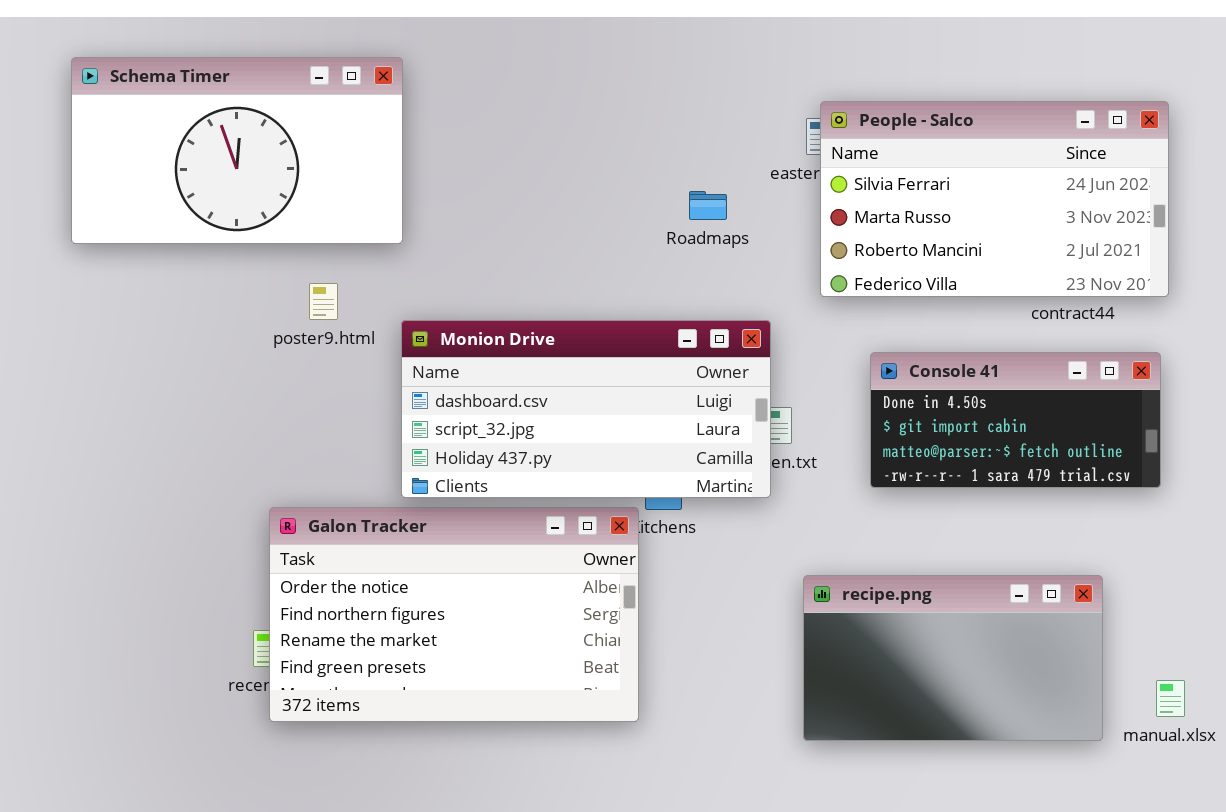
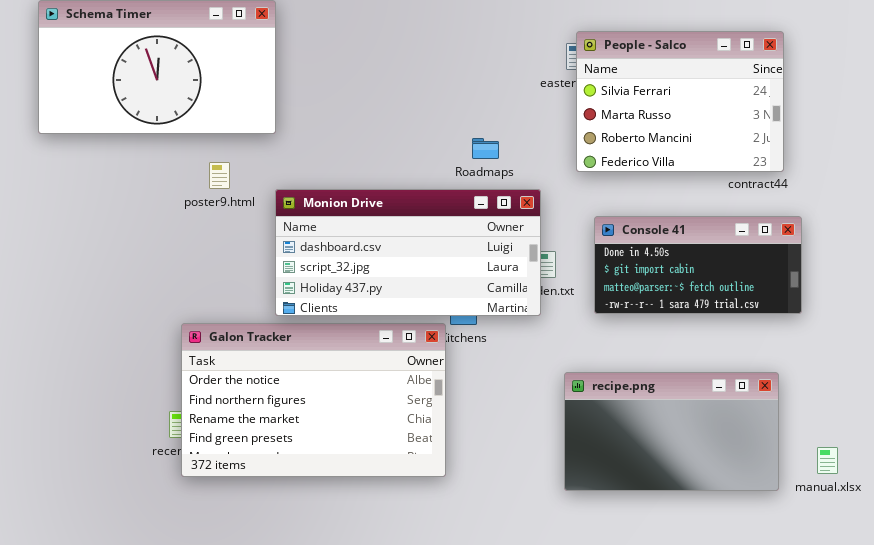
People - Salco: [820,101,1169,297] -> [576,31,784,172], resized
Roadmaps: [689,191,727,220] -> [472,138,499,159], moved
Console 41: [870,352,1161,488] -> [594,216,802,314], moved

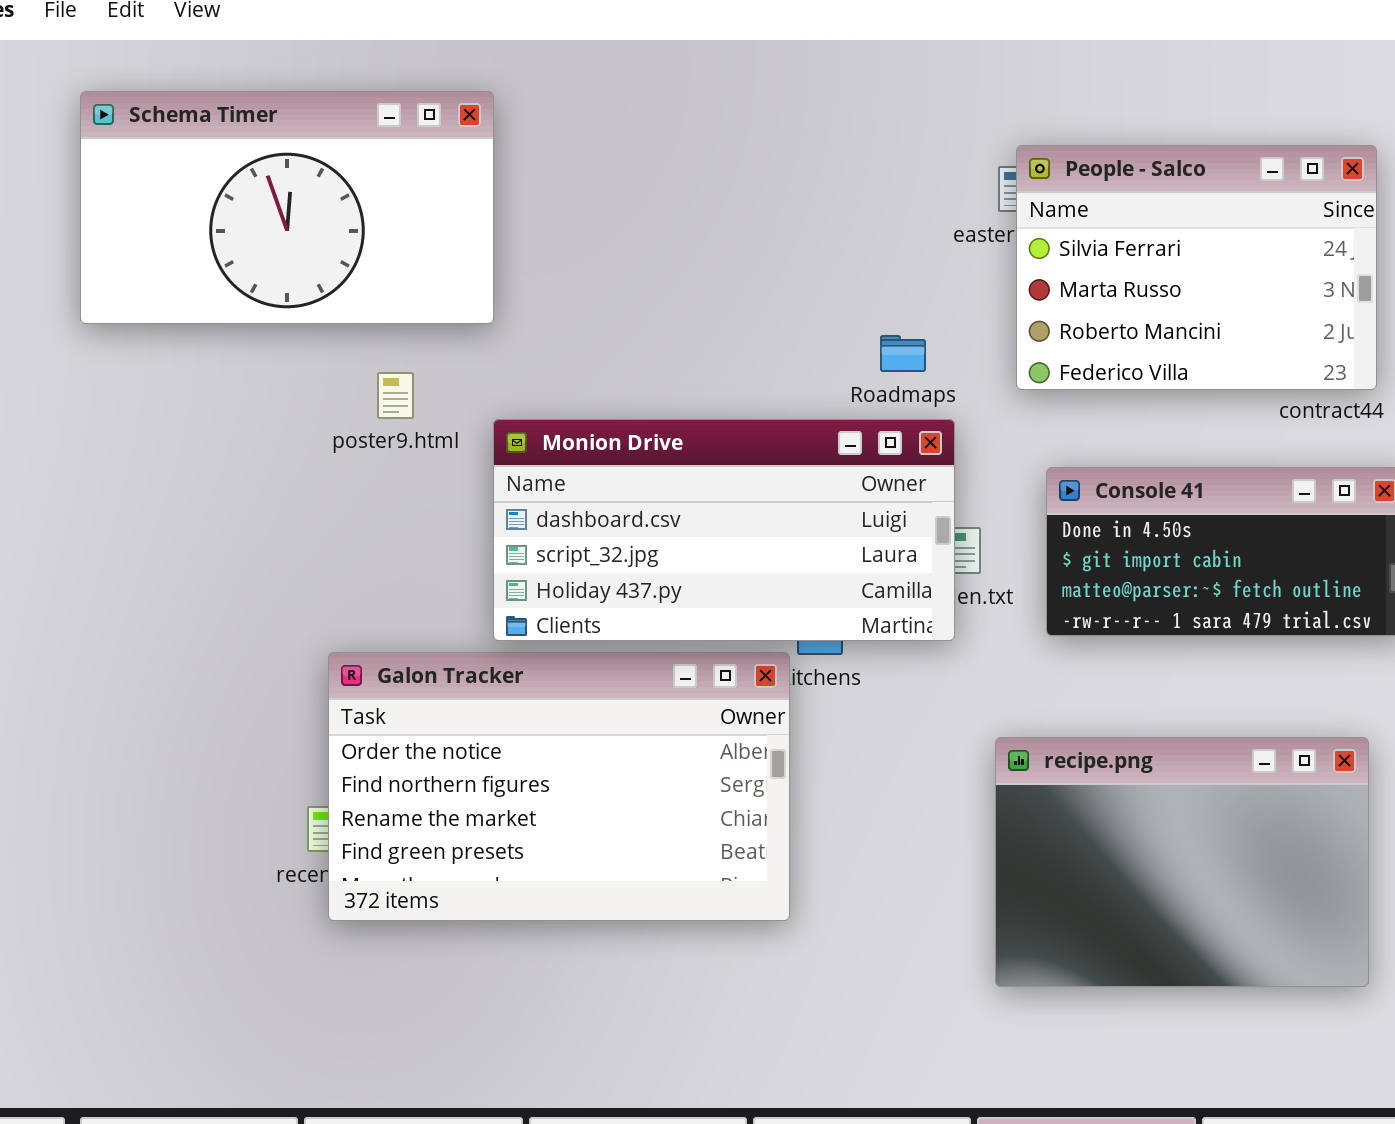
Roadmaps: [472,138,499,159] -> [880,335,926,372], moved
recipe.png: [564,372,779,491] -> [995,737,1369,987], resized

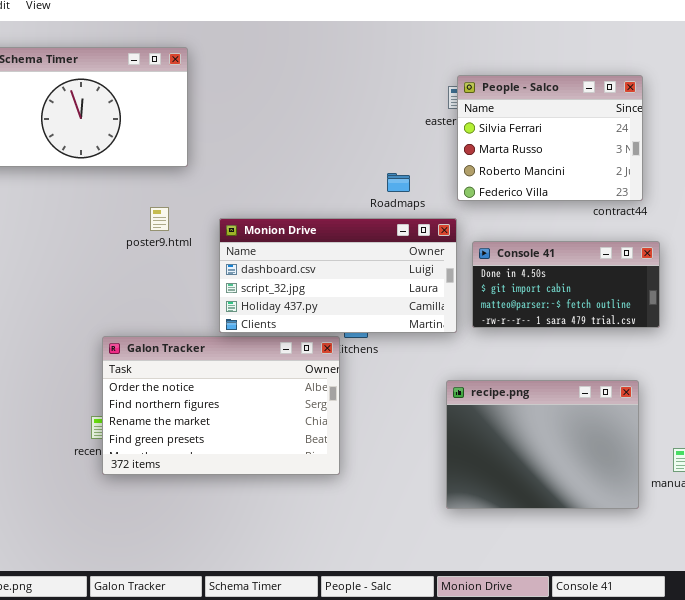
poster9.html: [377,372,414,419] -> [150,207,169,231], moved
Monion Drive: [493,419,955,641] -> [219,218,457,333], moved

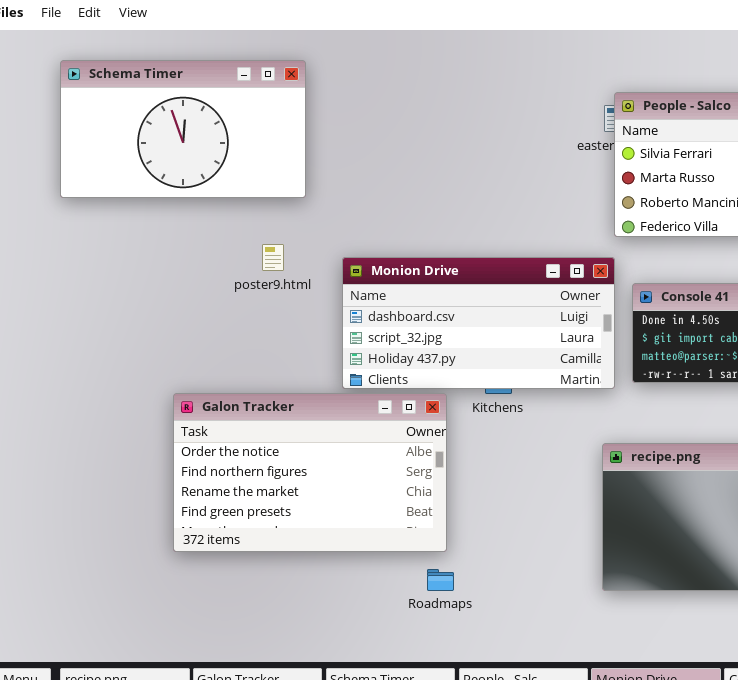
Roadmaps: [387,173,410,192] -> [427,569,454,591], moved
Galon Tracker: [102,336,340,475] -> [173,393,447,552], moved

